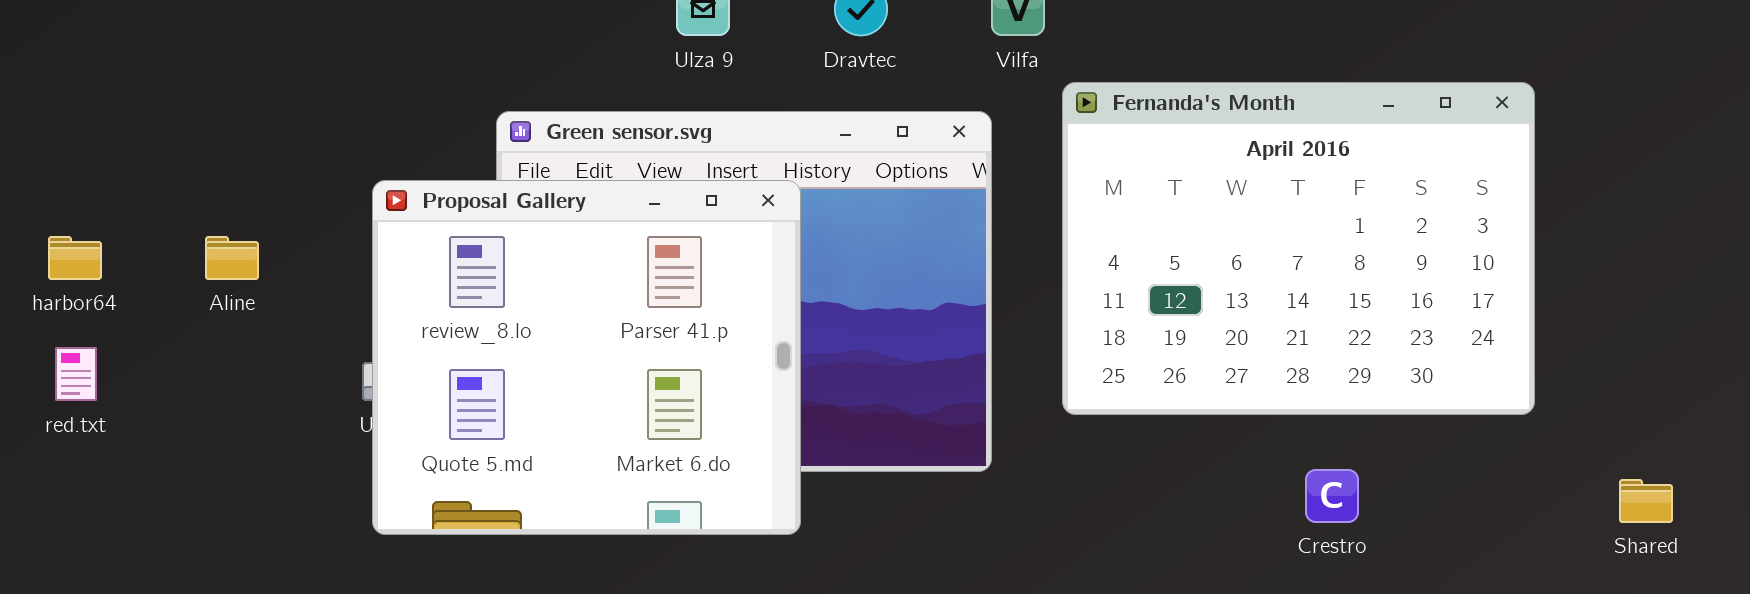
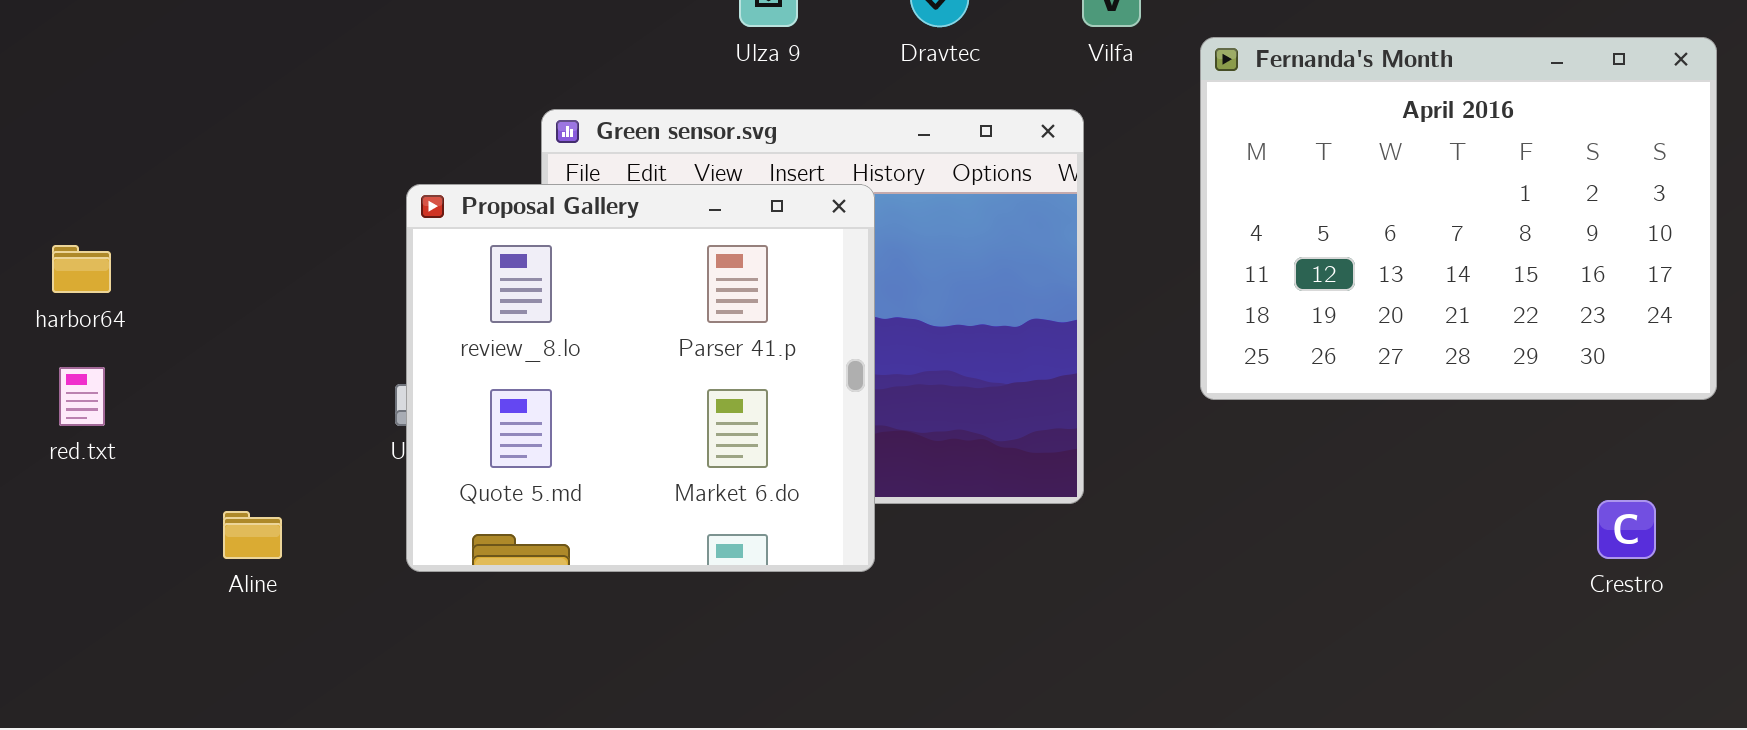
Fernanda's Month: [1062,82,1535,415] -> [1200,37,1717,400], moved
Aline: [205,236,259,280] -> [223,511,282,559], moved
Crestro: [1305,469,1359,523] -> [1597,500,1656,559], moved

